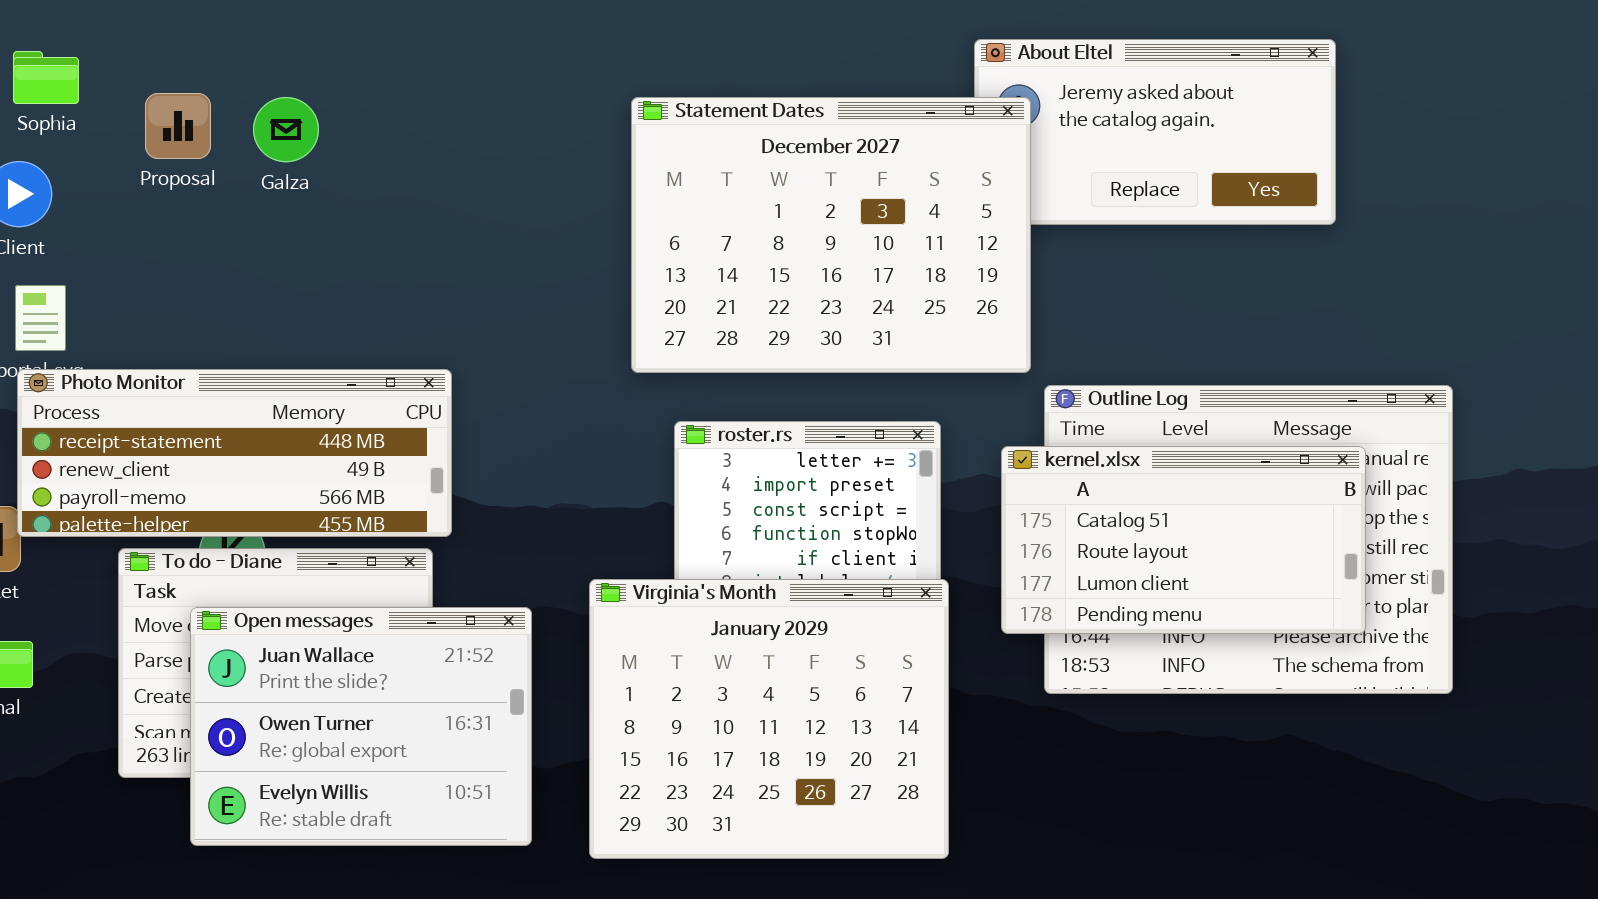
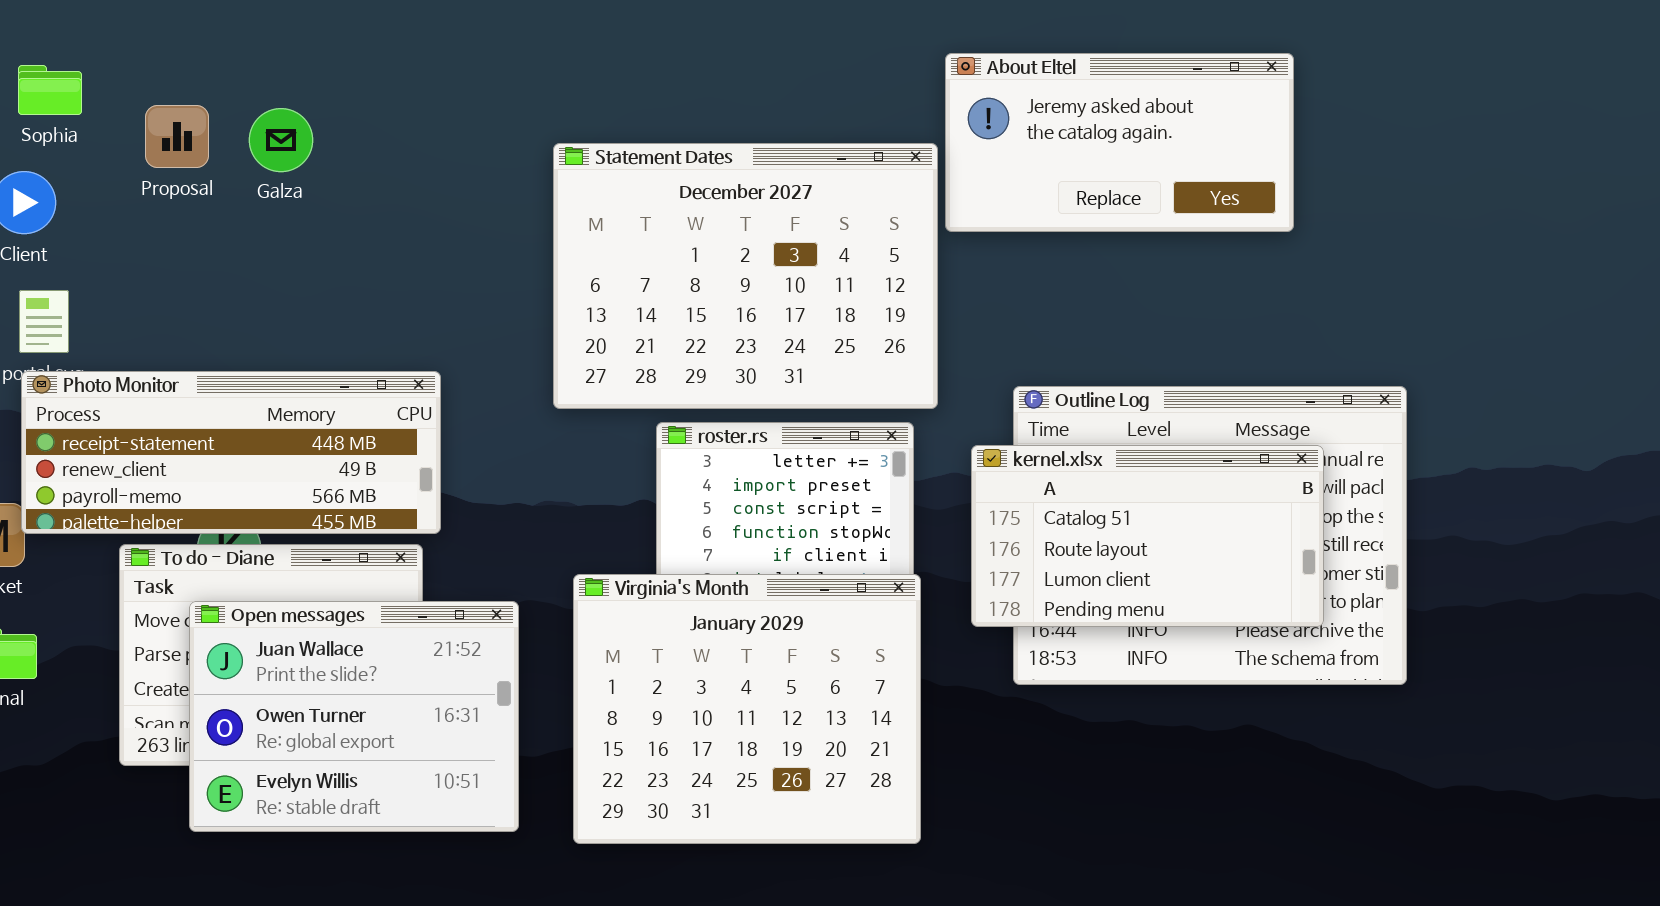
Statement Dates: [631,97,1031,373] -> [553,143,938,409], moved

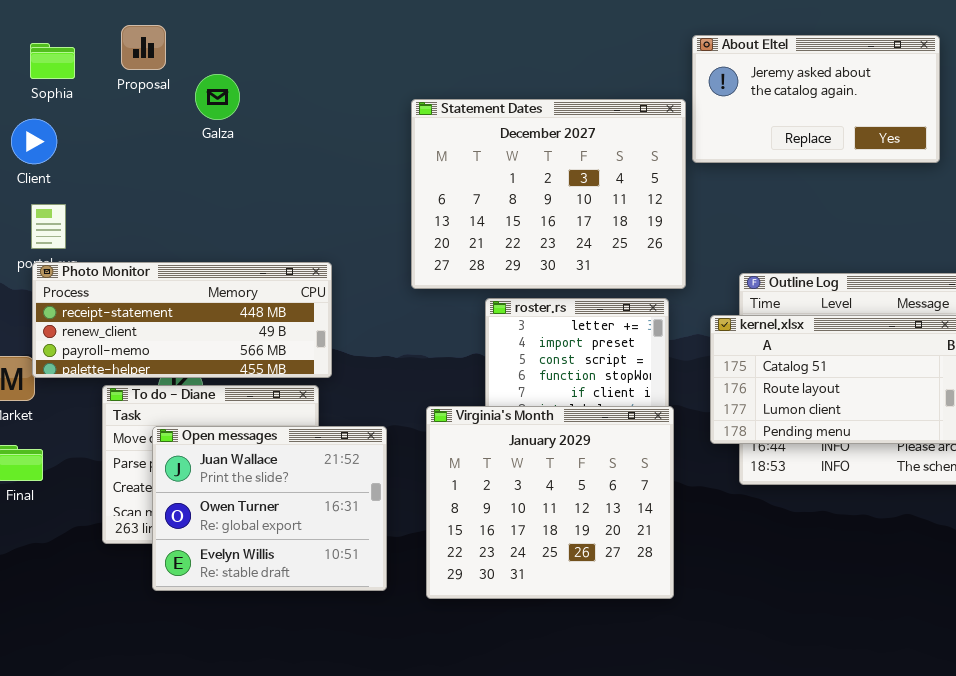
Proposal: [145,105,209,168] -> [121,25,166,70], moved

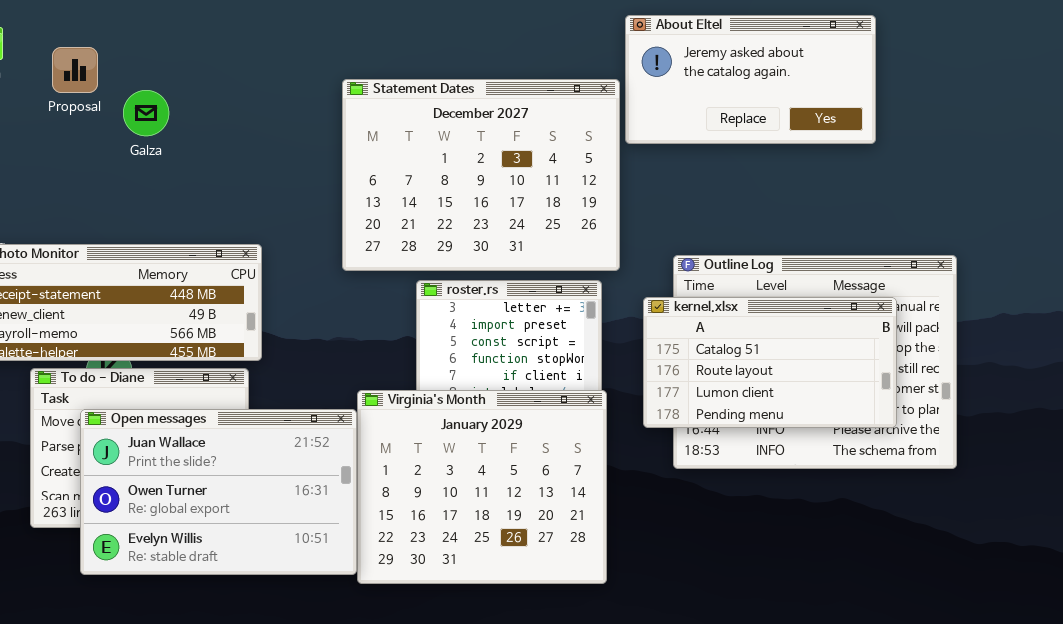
Proposal: [121,25,166,70] -> [52,47,98,93], moved
Galza: [195,74,240,120] -> [123,90,169,136], moved
Open messages: [152,426,387,591] -> [80,409,357,575], resized

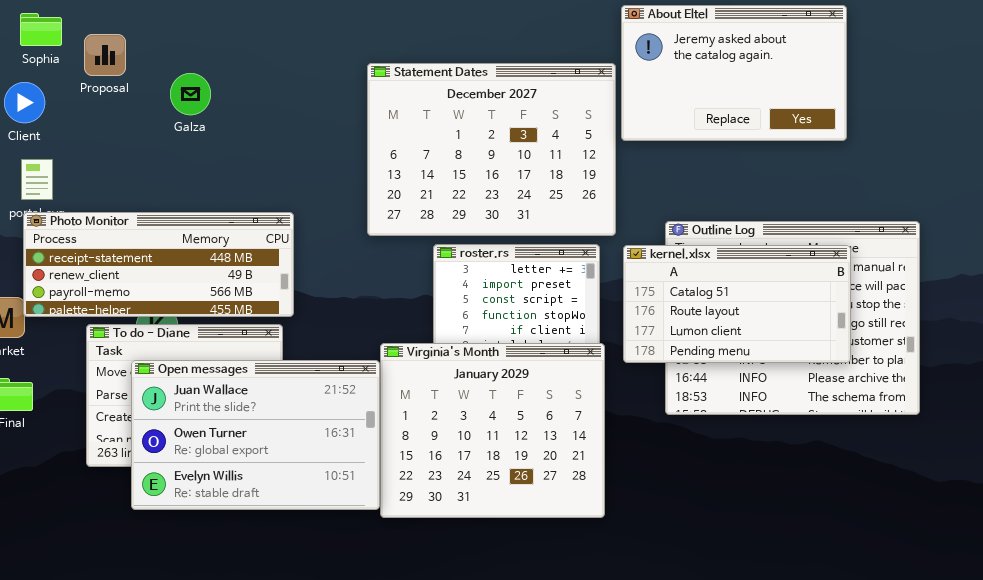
About Eltel: [625,15,876,144] -> [621,5,847,141], resized
Proposal: [52,47,98,93] -> [84,34,126,76], moved
kernel.xlsx: [643,297,897,428] -> [623,245,851,363], moved

